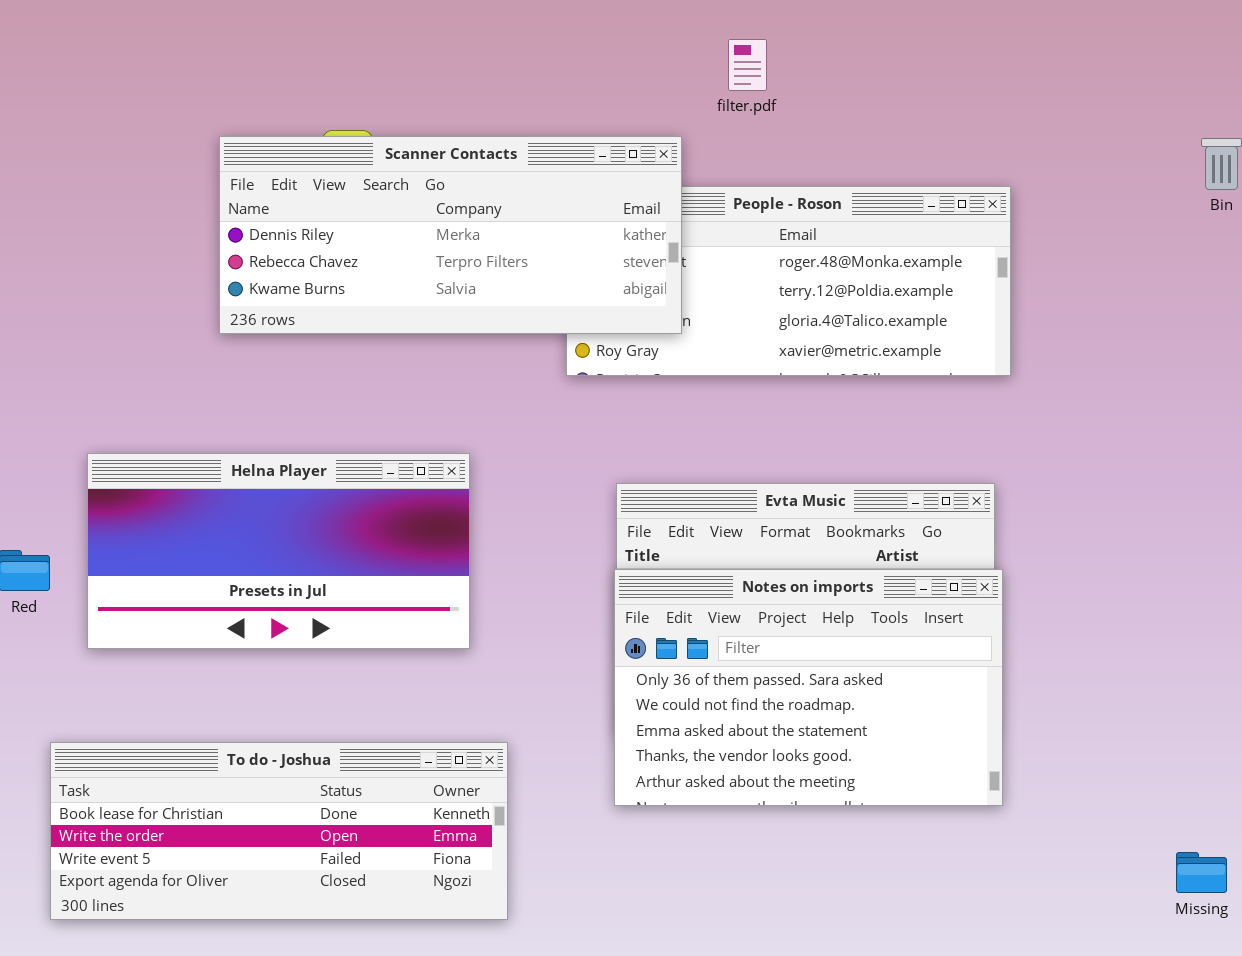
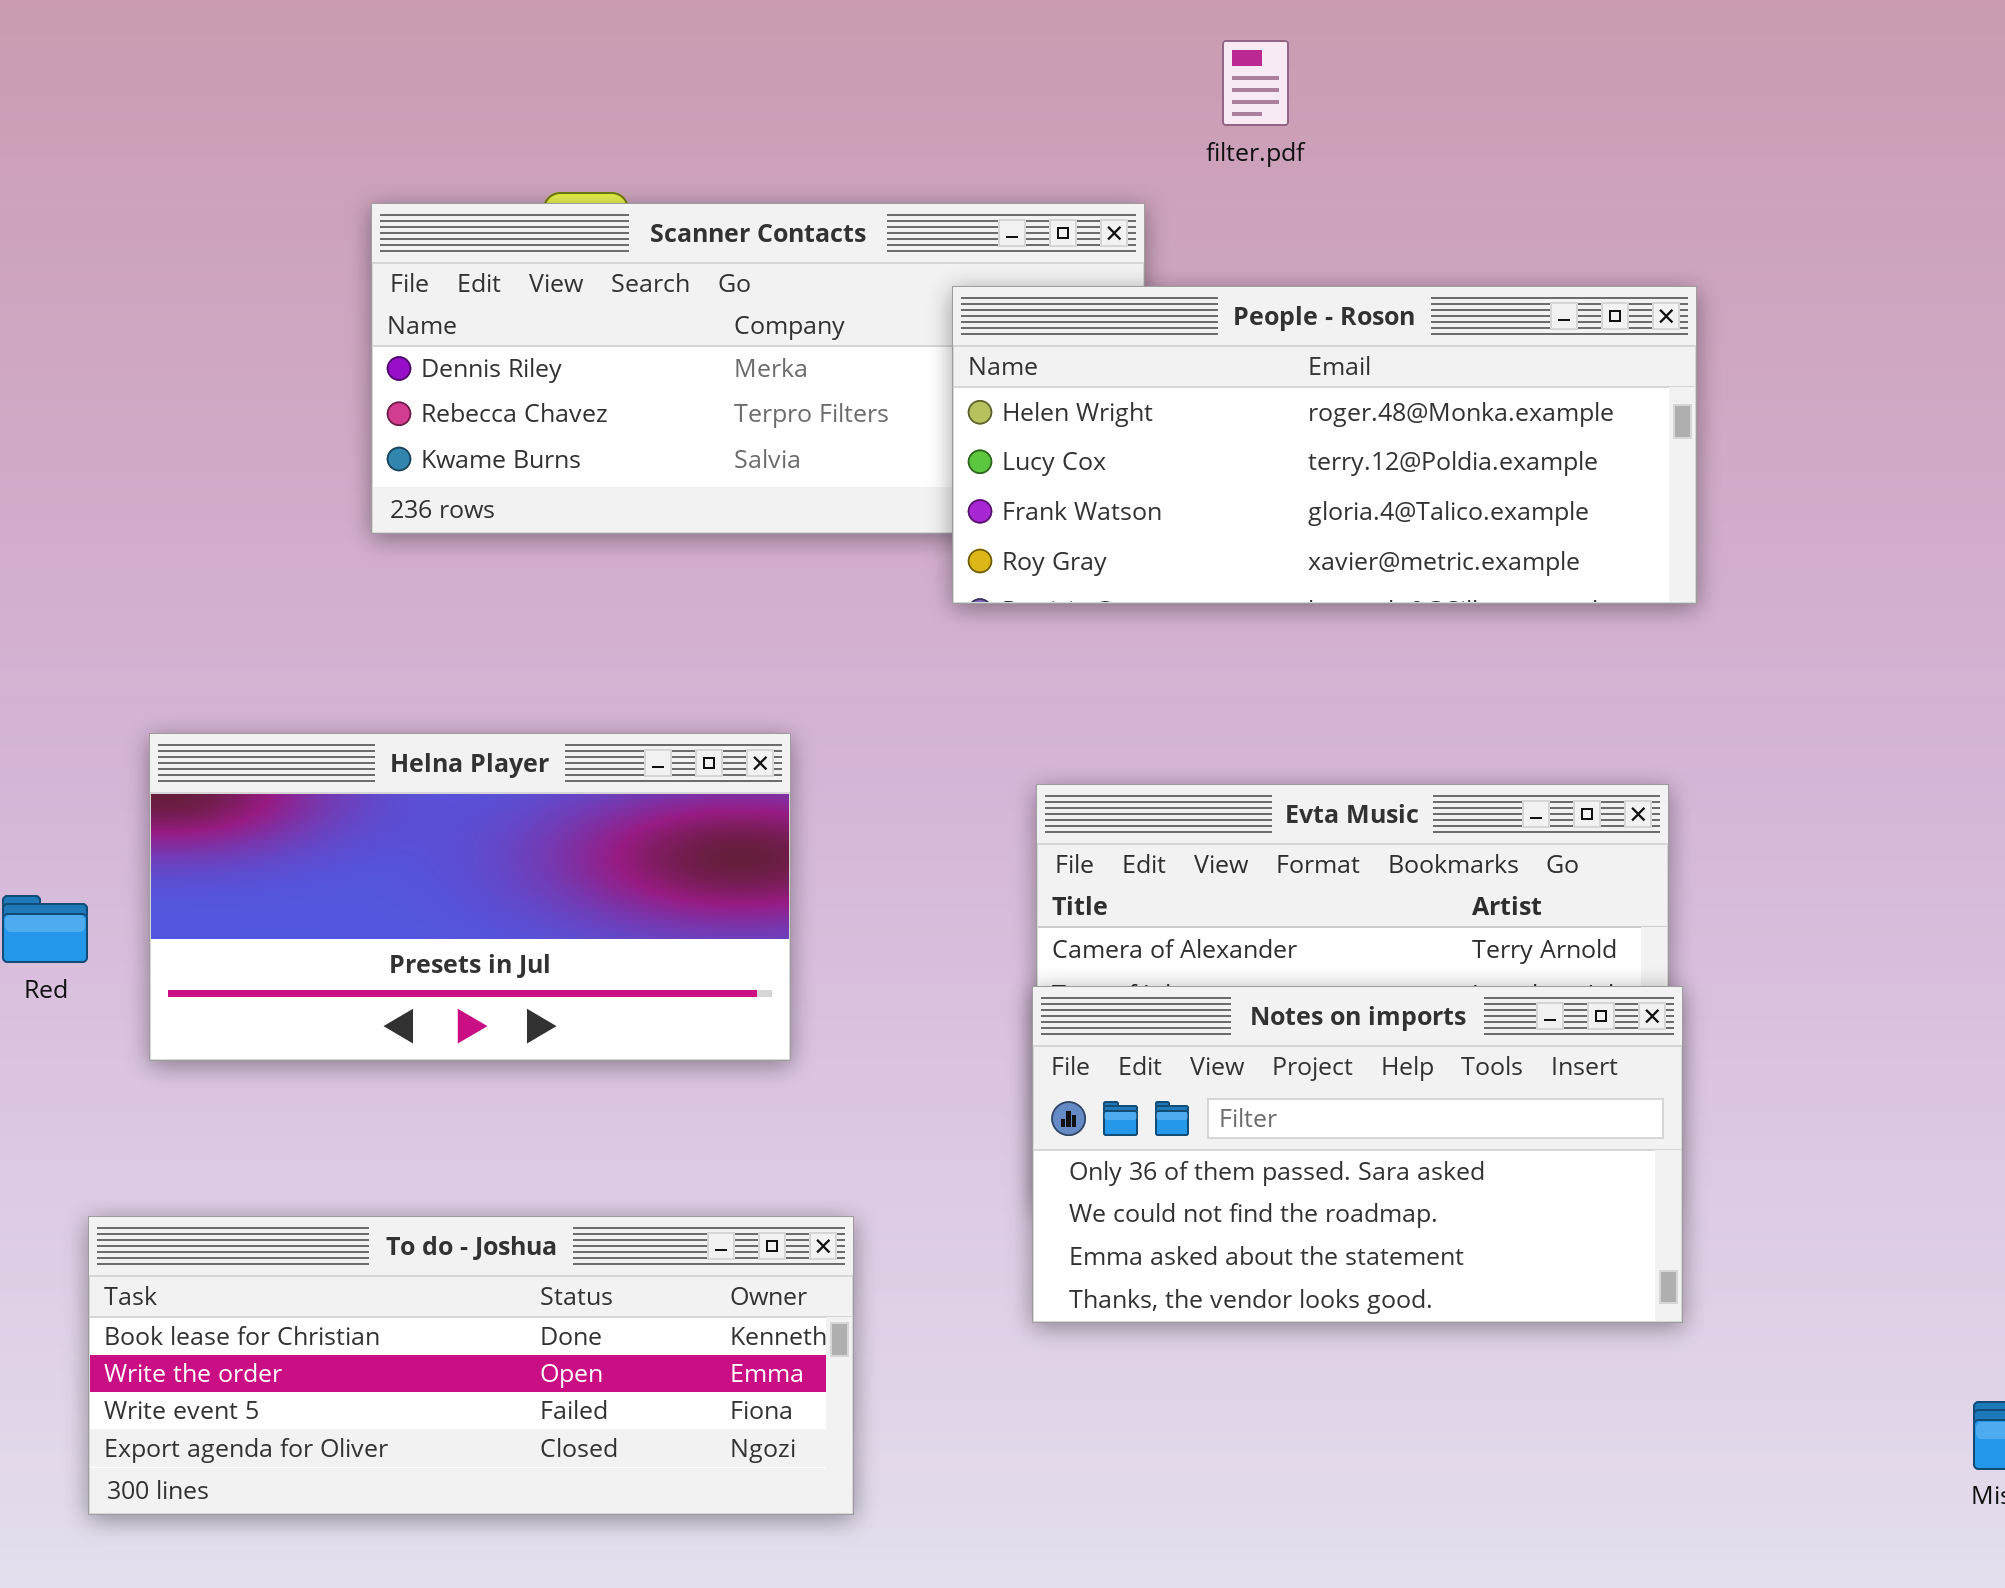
People - Roson: [566,186,1011,376] -> [952,286,1697,604], raised
Notes on imports: [614,569,1003,806] -> [1032,986,1683,1323], resized

